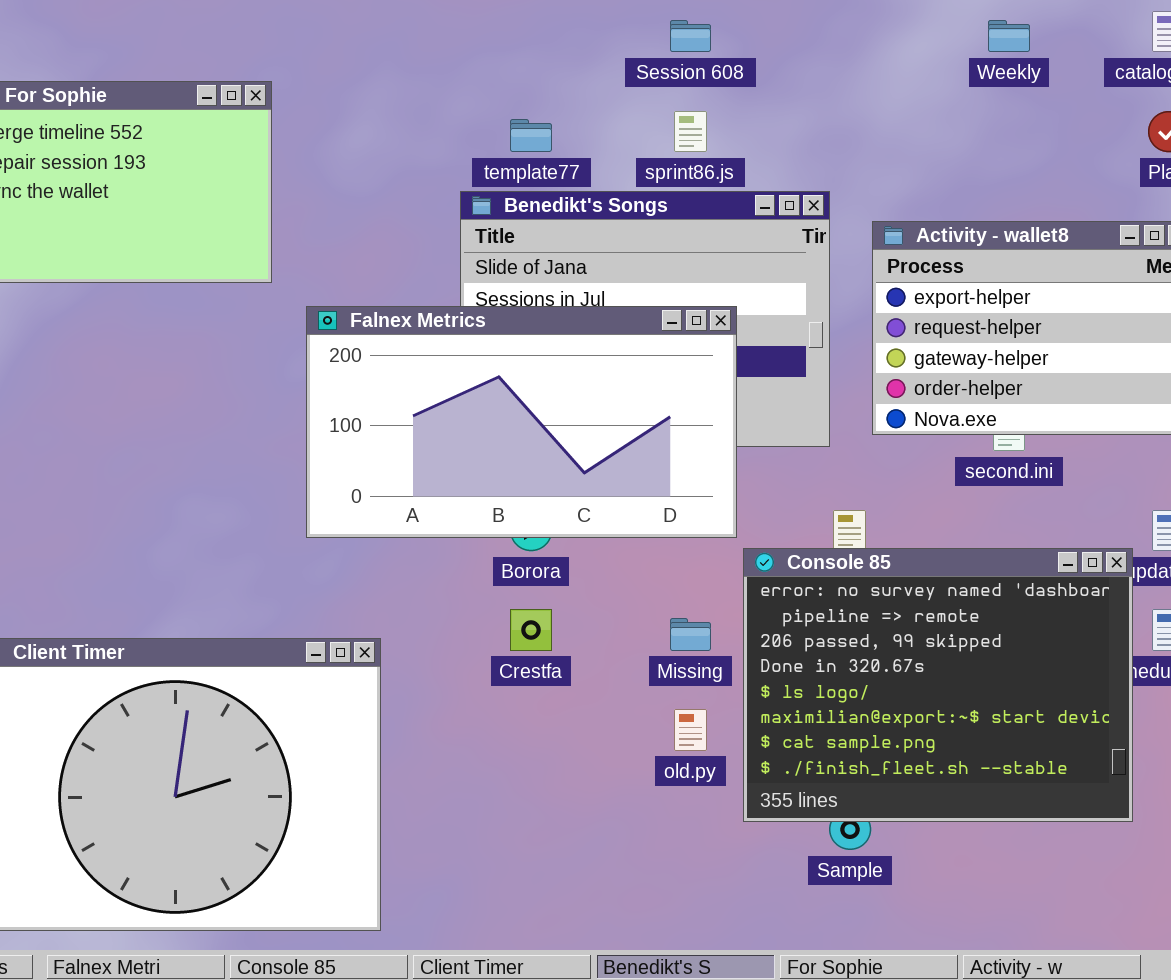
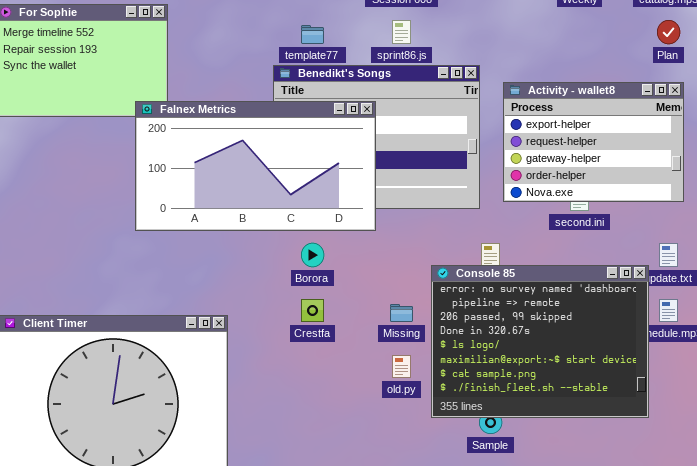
Falnex Metrics: [306,306,737,538] -> [135,101,376,231], moved

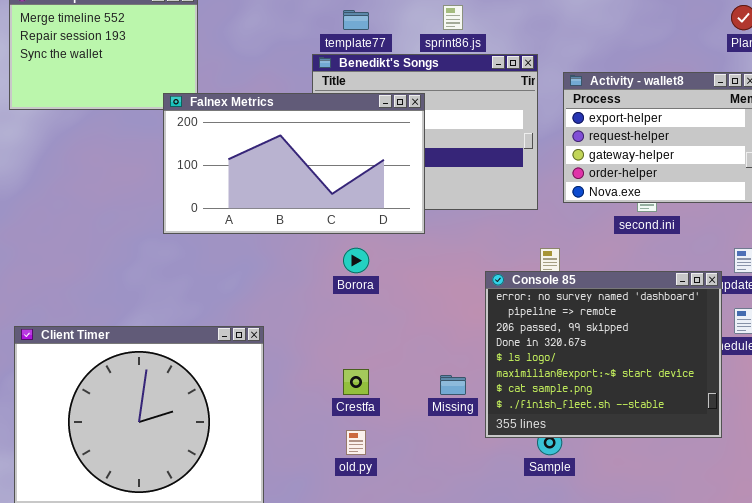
Crestfa: [301,299,324,322] -> [343,369,369,395], moved
Missing: [390,304,413,322] -> [440,375,466,395], moved
old.py: [392,355,411,378] -> [346,430,366,455], moved

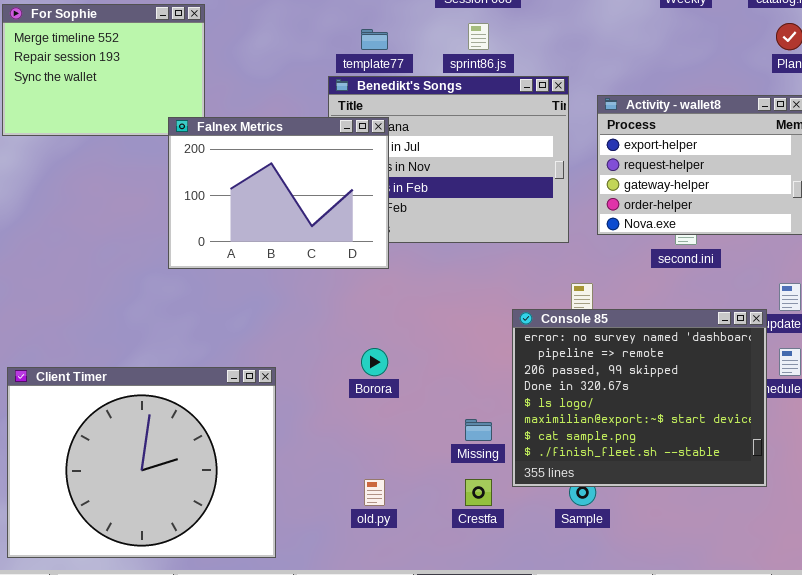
Falnex Metrics: [163,93,425,234] -> [168,117,389,269], resized
Borora: [343,248,369,273] -> [361,348,388,376], moved
Crestfa: [343,369,369,395] -> [465,479,492,506], moved

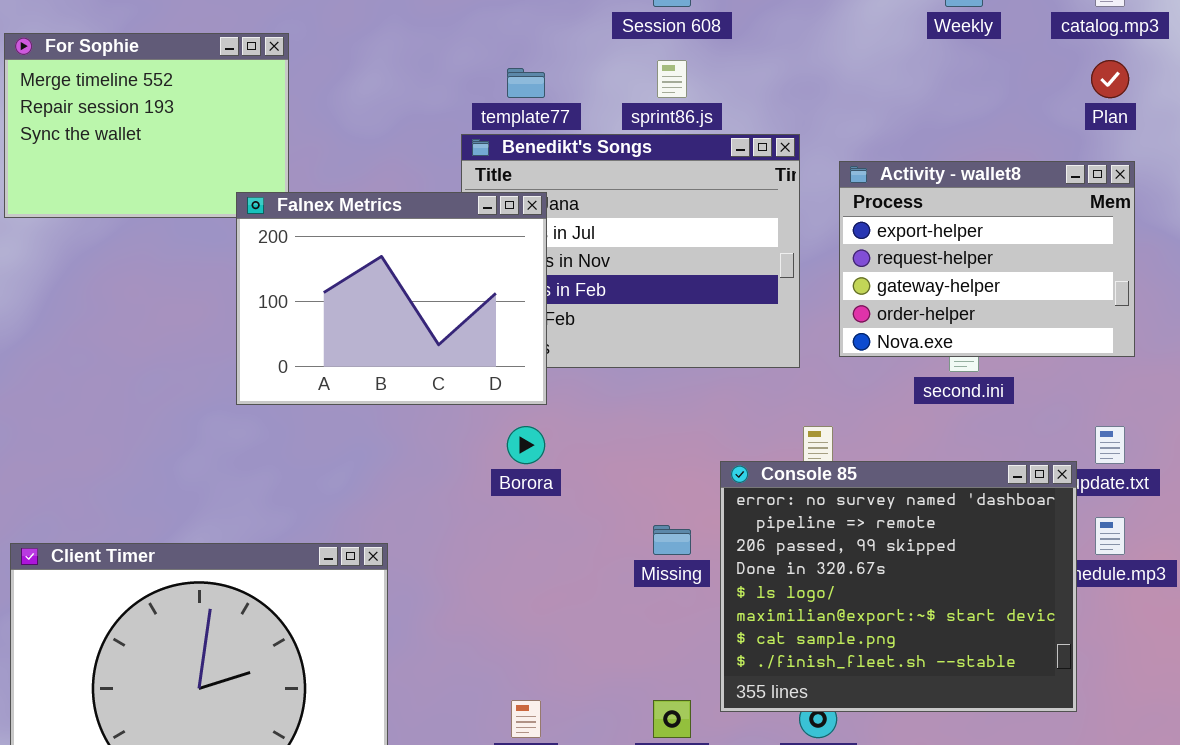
Borora: [361,348,388,376] -> [507,426,545,464], moved
Missing: [465,419,492,441] -> [653,525,691,555], moved

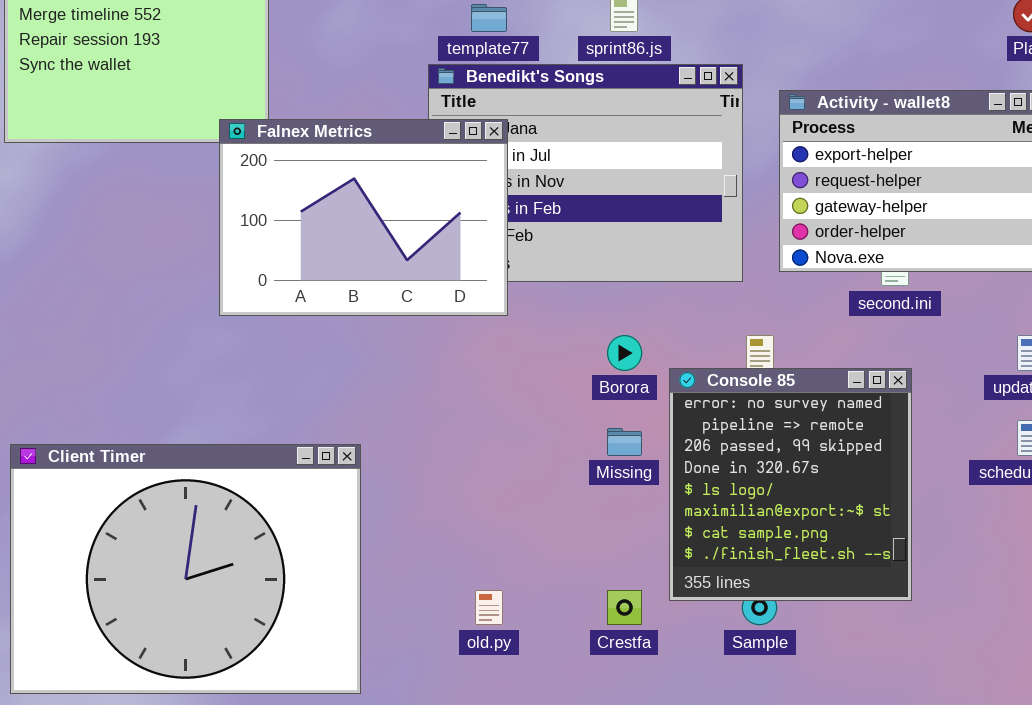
Borora: [507,426,545,464] -> [607,335,642,371], moved
Console 85: [720,461,1077,712] -> [669,368,912,601], resized

